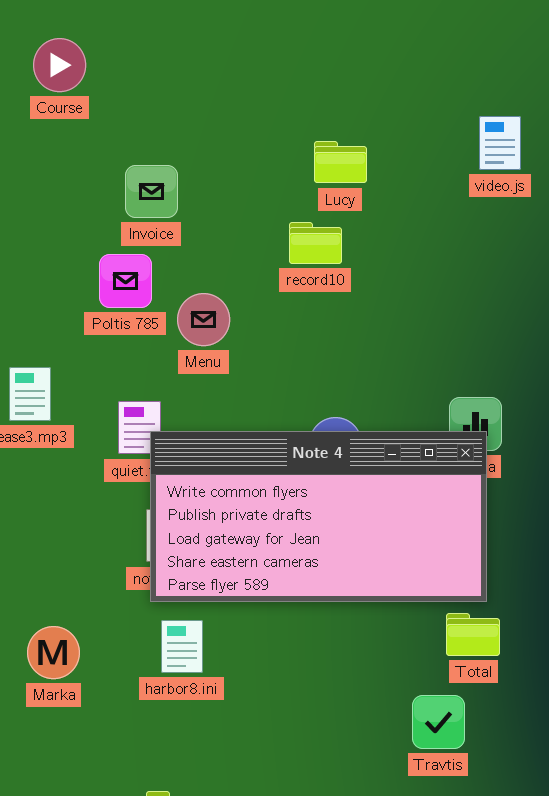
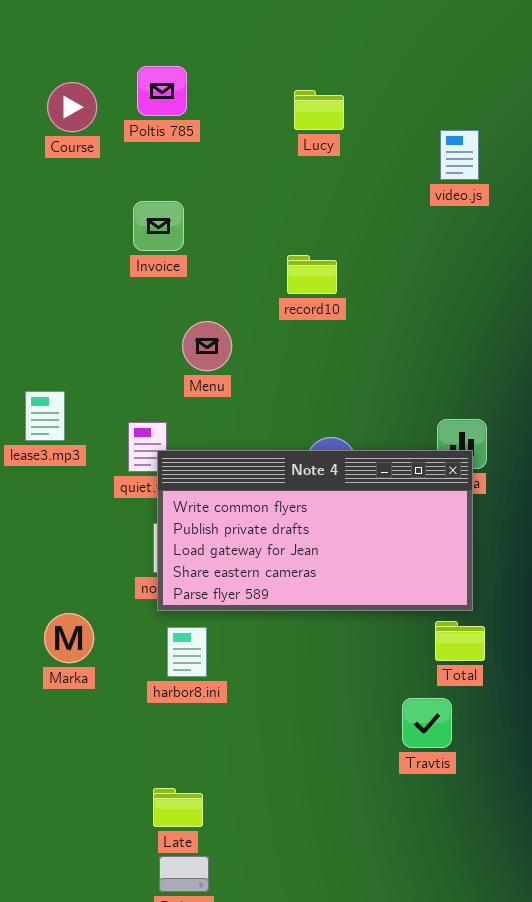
video.js: [479,116,521,170] -> [440,130,479,180], moved
Lucy: [314,141,367,183] -> [294,90,344,130], moved
Poltis 785: [99,254,152,308] -> [137,66,187,116], moved
Marka: [27,626,80,679] -> [44,613,94,663], moved

